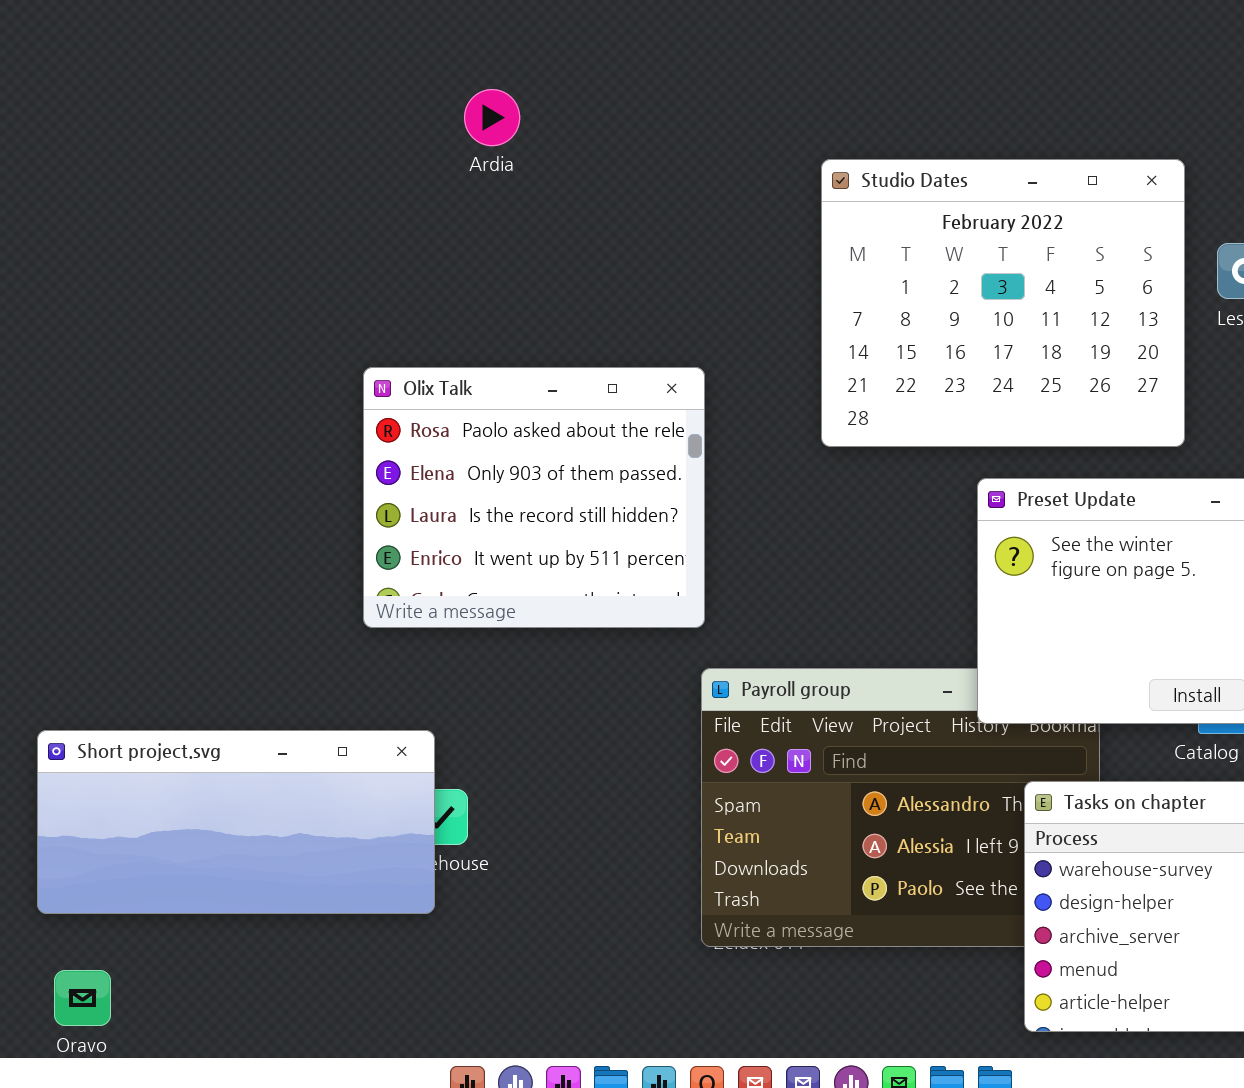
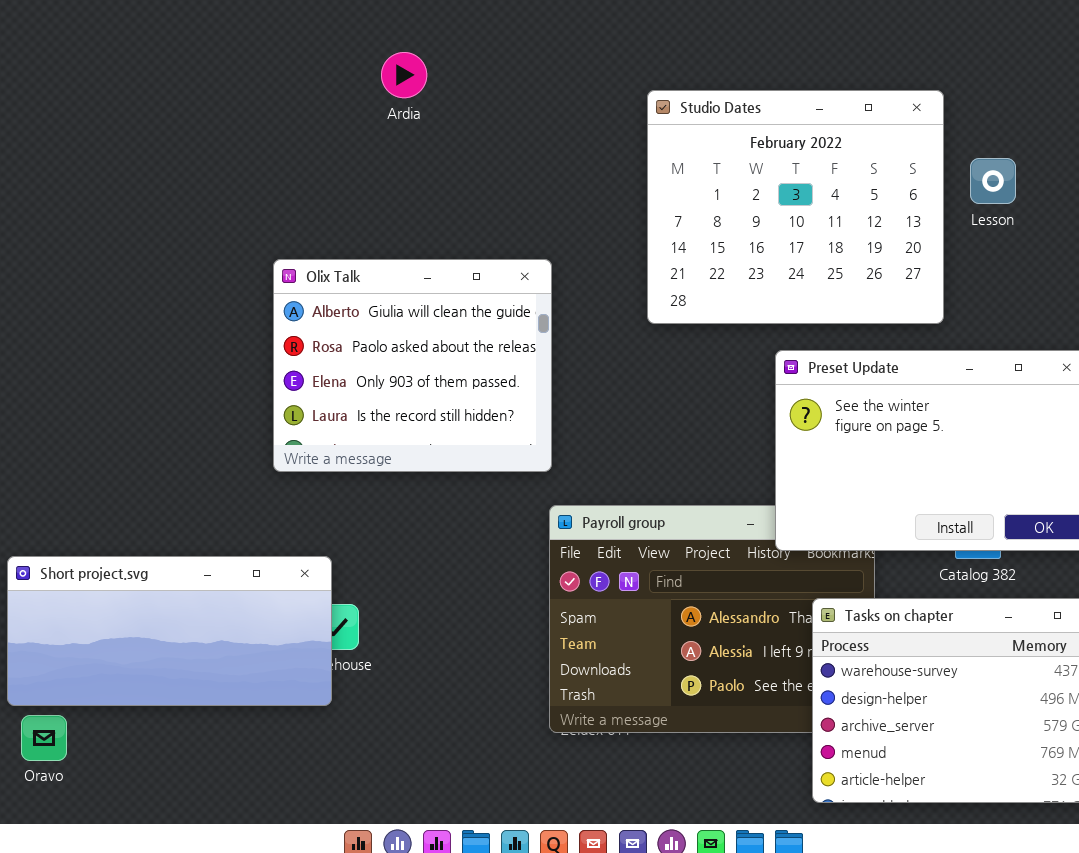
Ardia: [464,89,520,146] -> [381,52,427,98], moved
Olix Talk: [363,367,705,628] -> [273,259,552,472], scrolled up 1 row
Oravo: [54,970,111,1026] -> [21,715,67,761], moved

